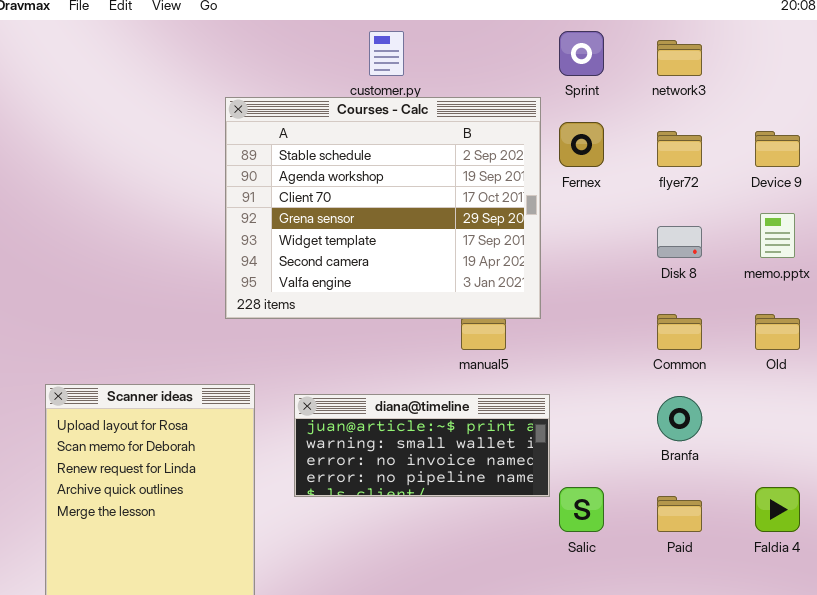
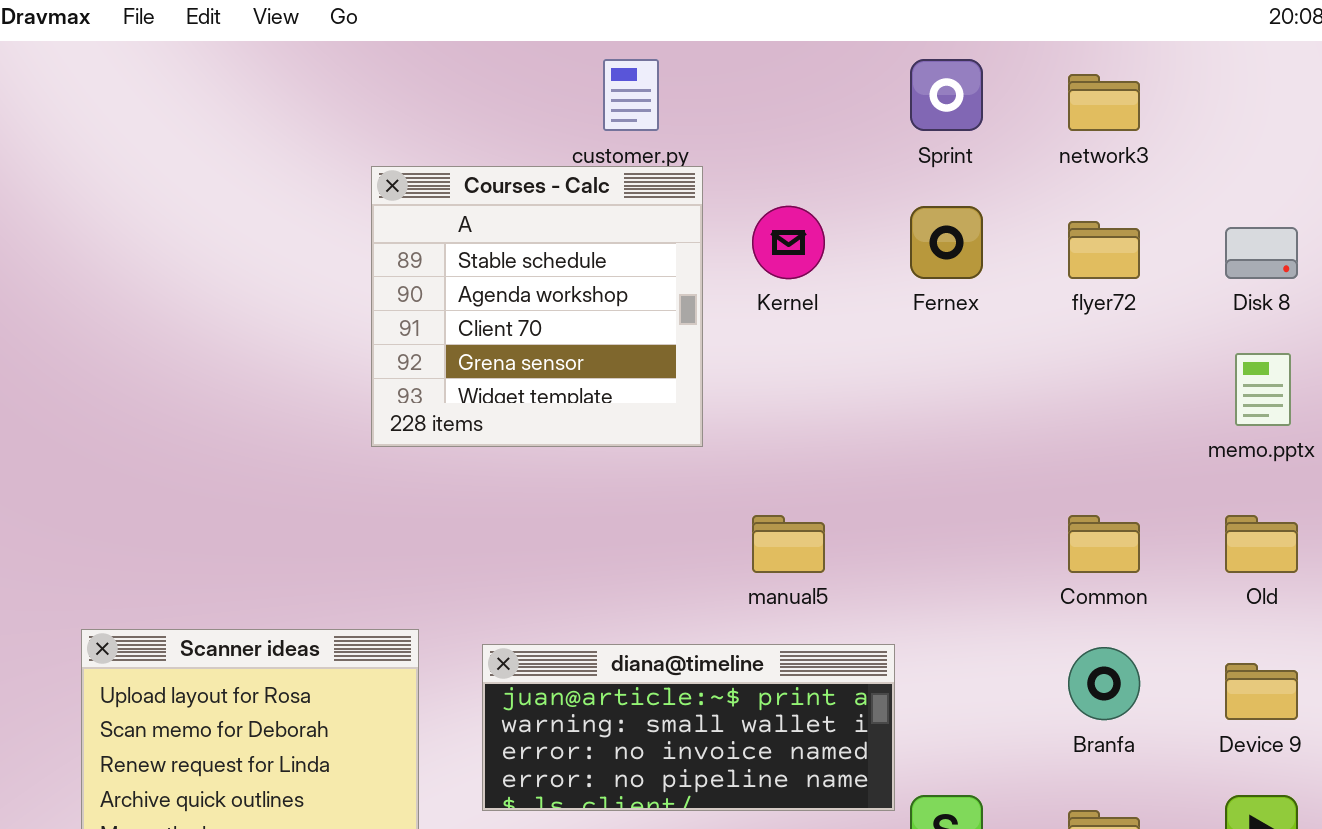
Courses - Calc: [225,97,541,319] -> [371,166,703,447], resized
Device 9: [755,131,800,167] -> [1225,663,1298,720], moved
Disk 8: [657,226,702,258] -> [1225,227,1298,279], moved

